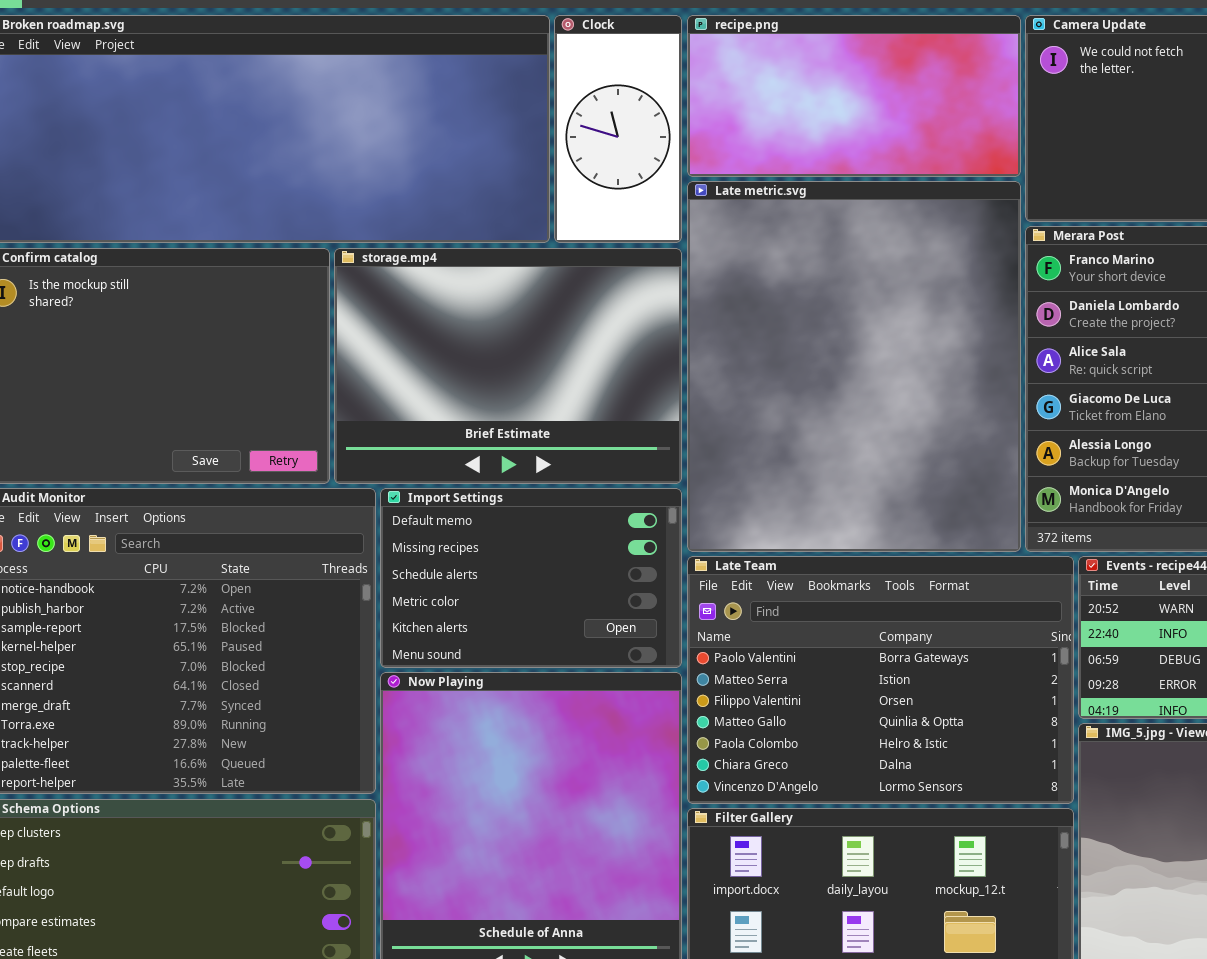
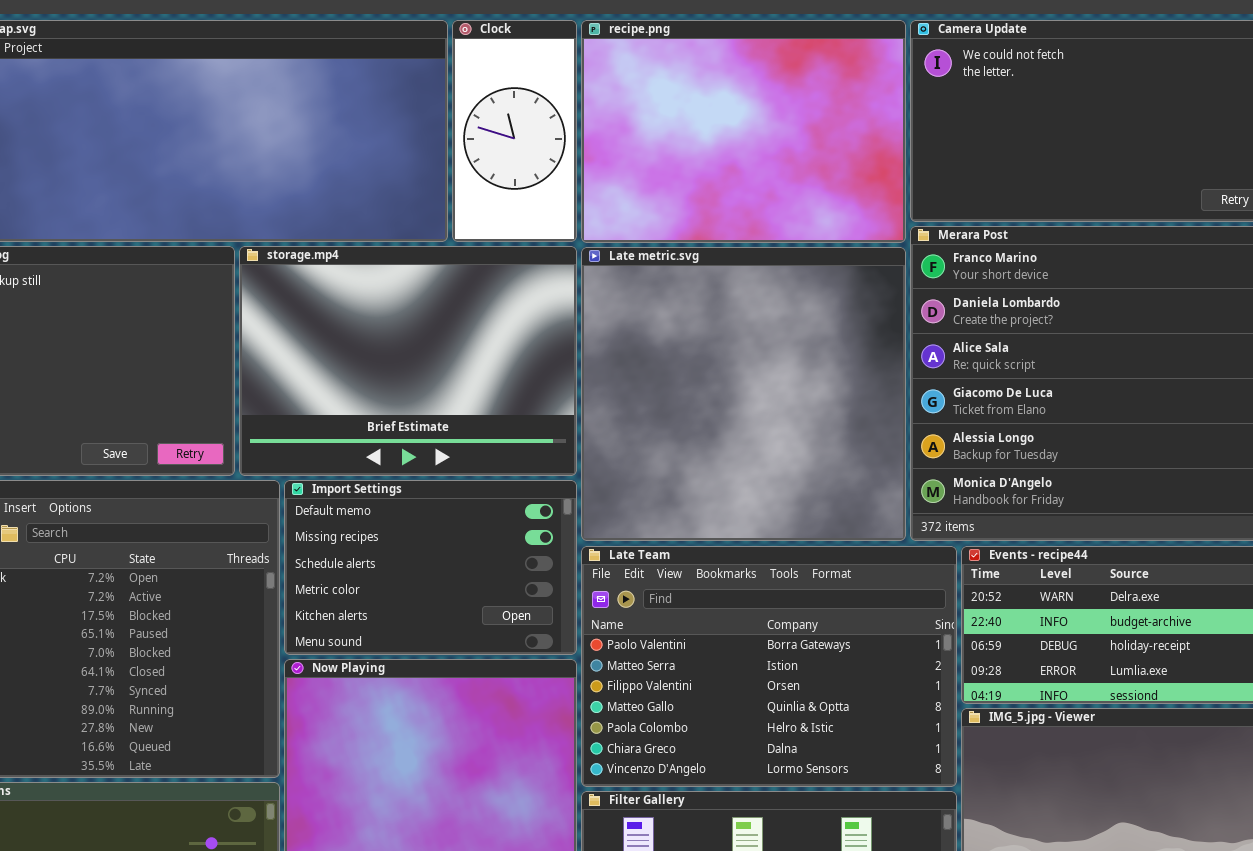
recipe.png: [687,15,1021,177] -> [581,20,906,243], resized
Late metric.svg: [687,181,1021,552] -> [581,247,906,541], resized

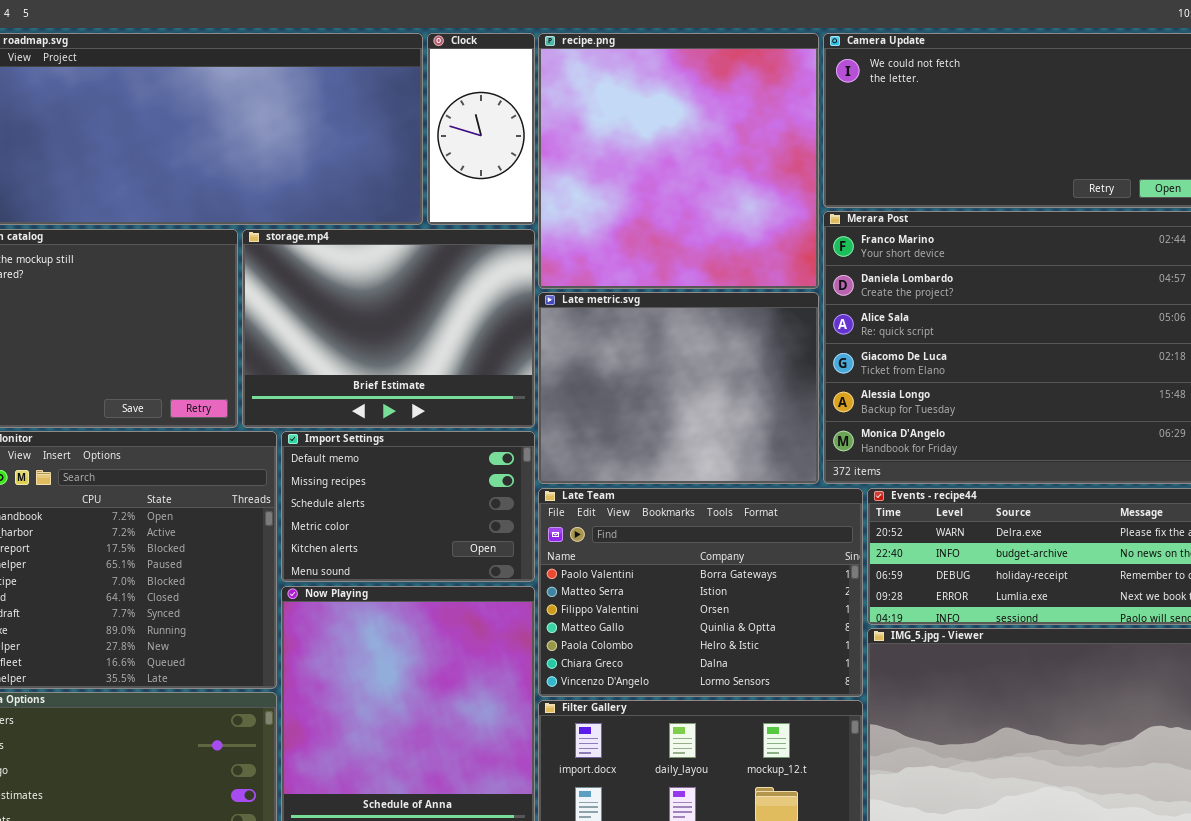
recipe.png: [581,20,906,243] -> [538,33,819,289], resized
Late metric.svg: [581,247,906,541] -> [538,292,819,484], resized

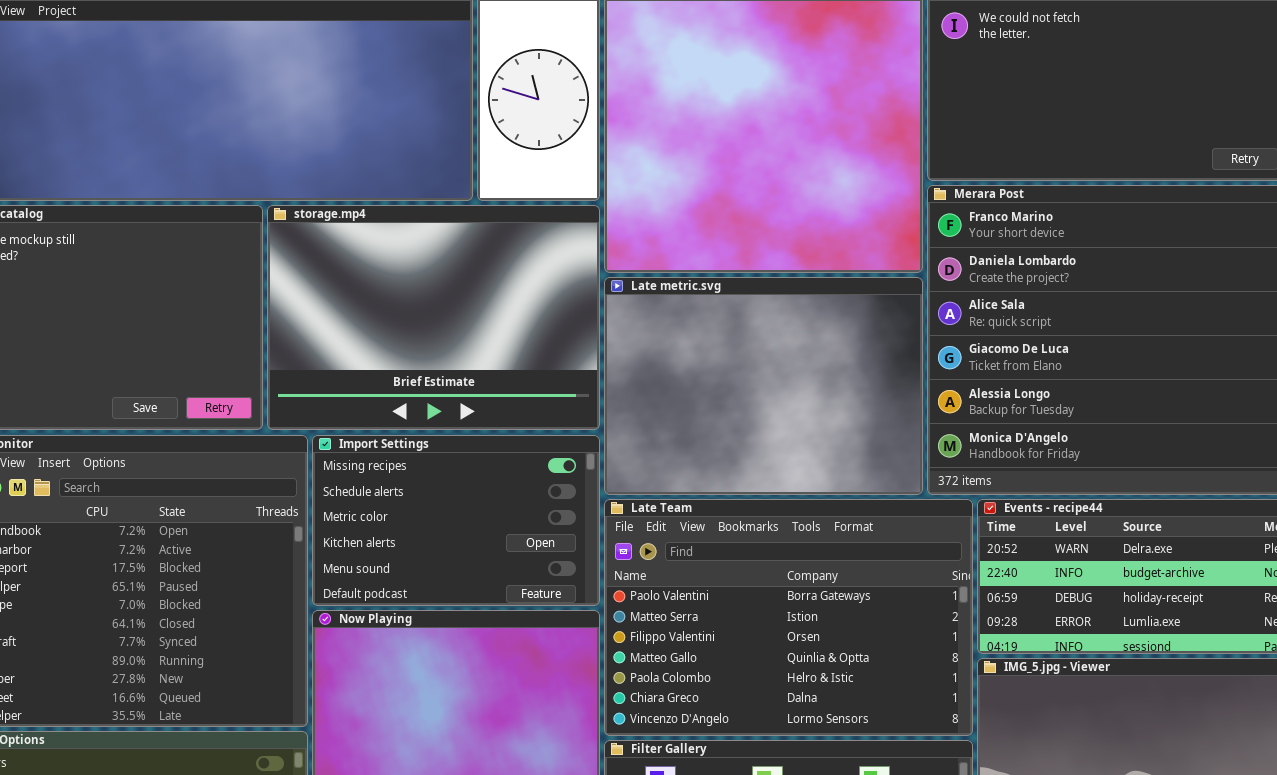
Import Settings: [281,431,535,582] -> [312,435,600,606], scrolled down 1 row

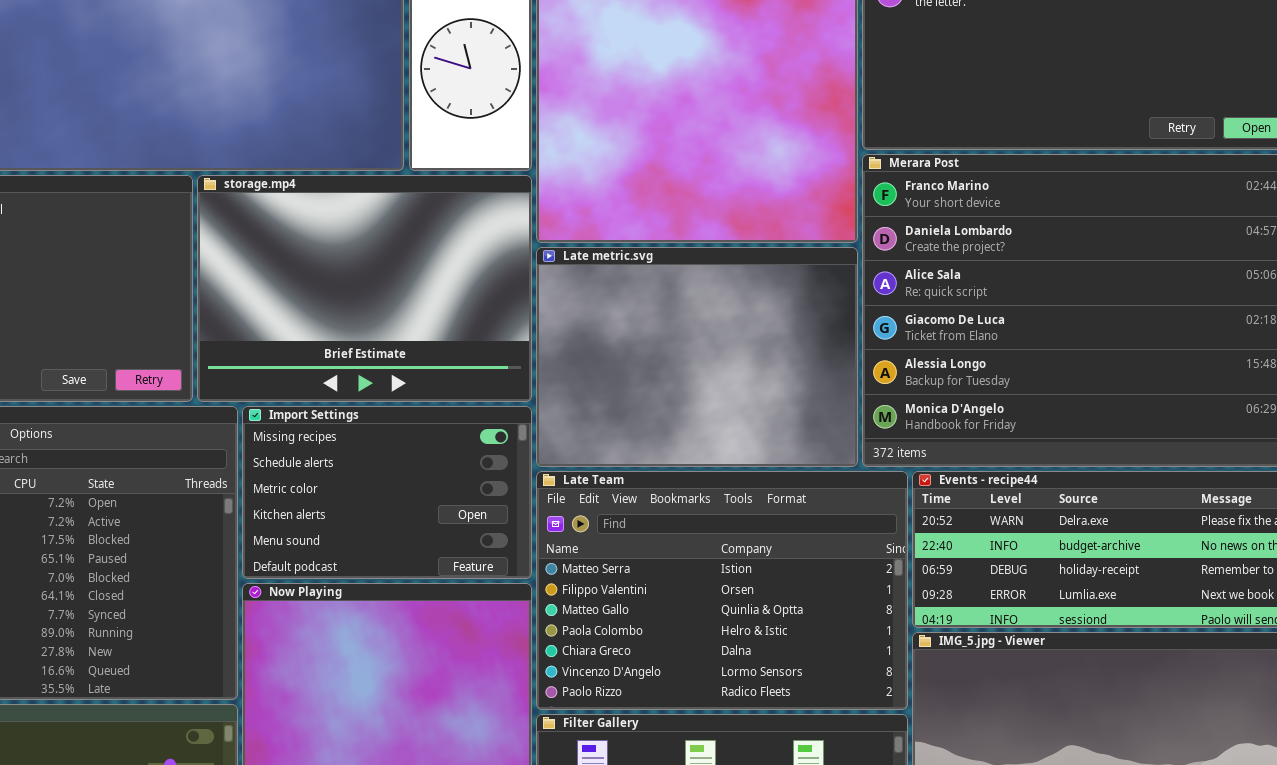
Late Team: [604,499,973,736] -> [536,471,908,710], scrolled down 1 row

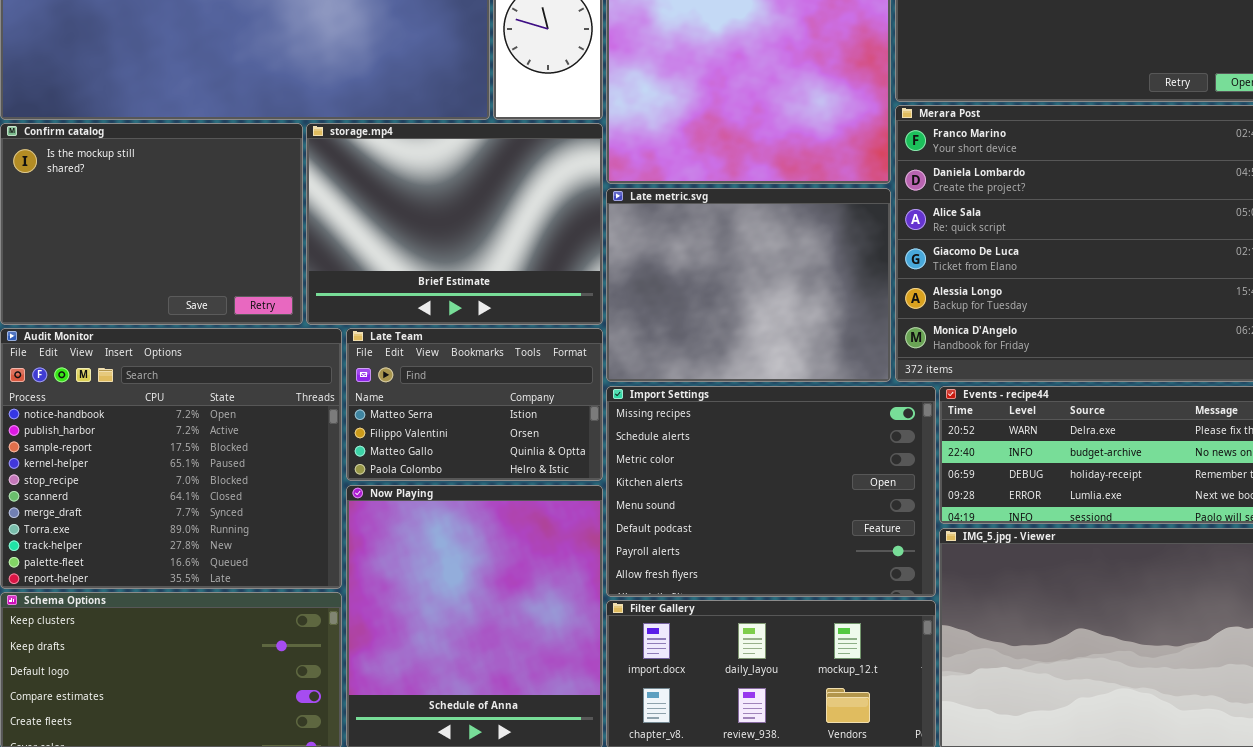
Import Settings: [242,406,532,579] -> [606,386,936,597], moved, resized
Late Team: [536,471,908,710] -> [346,328,603,481], moved, resized

